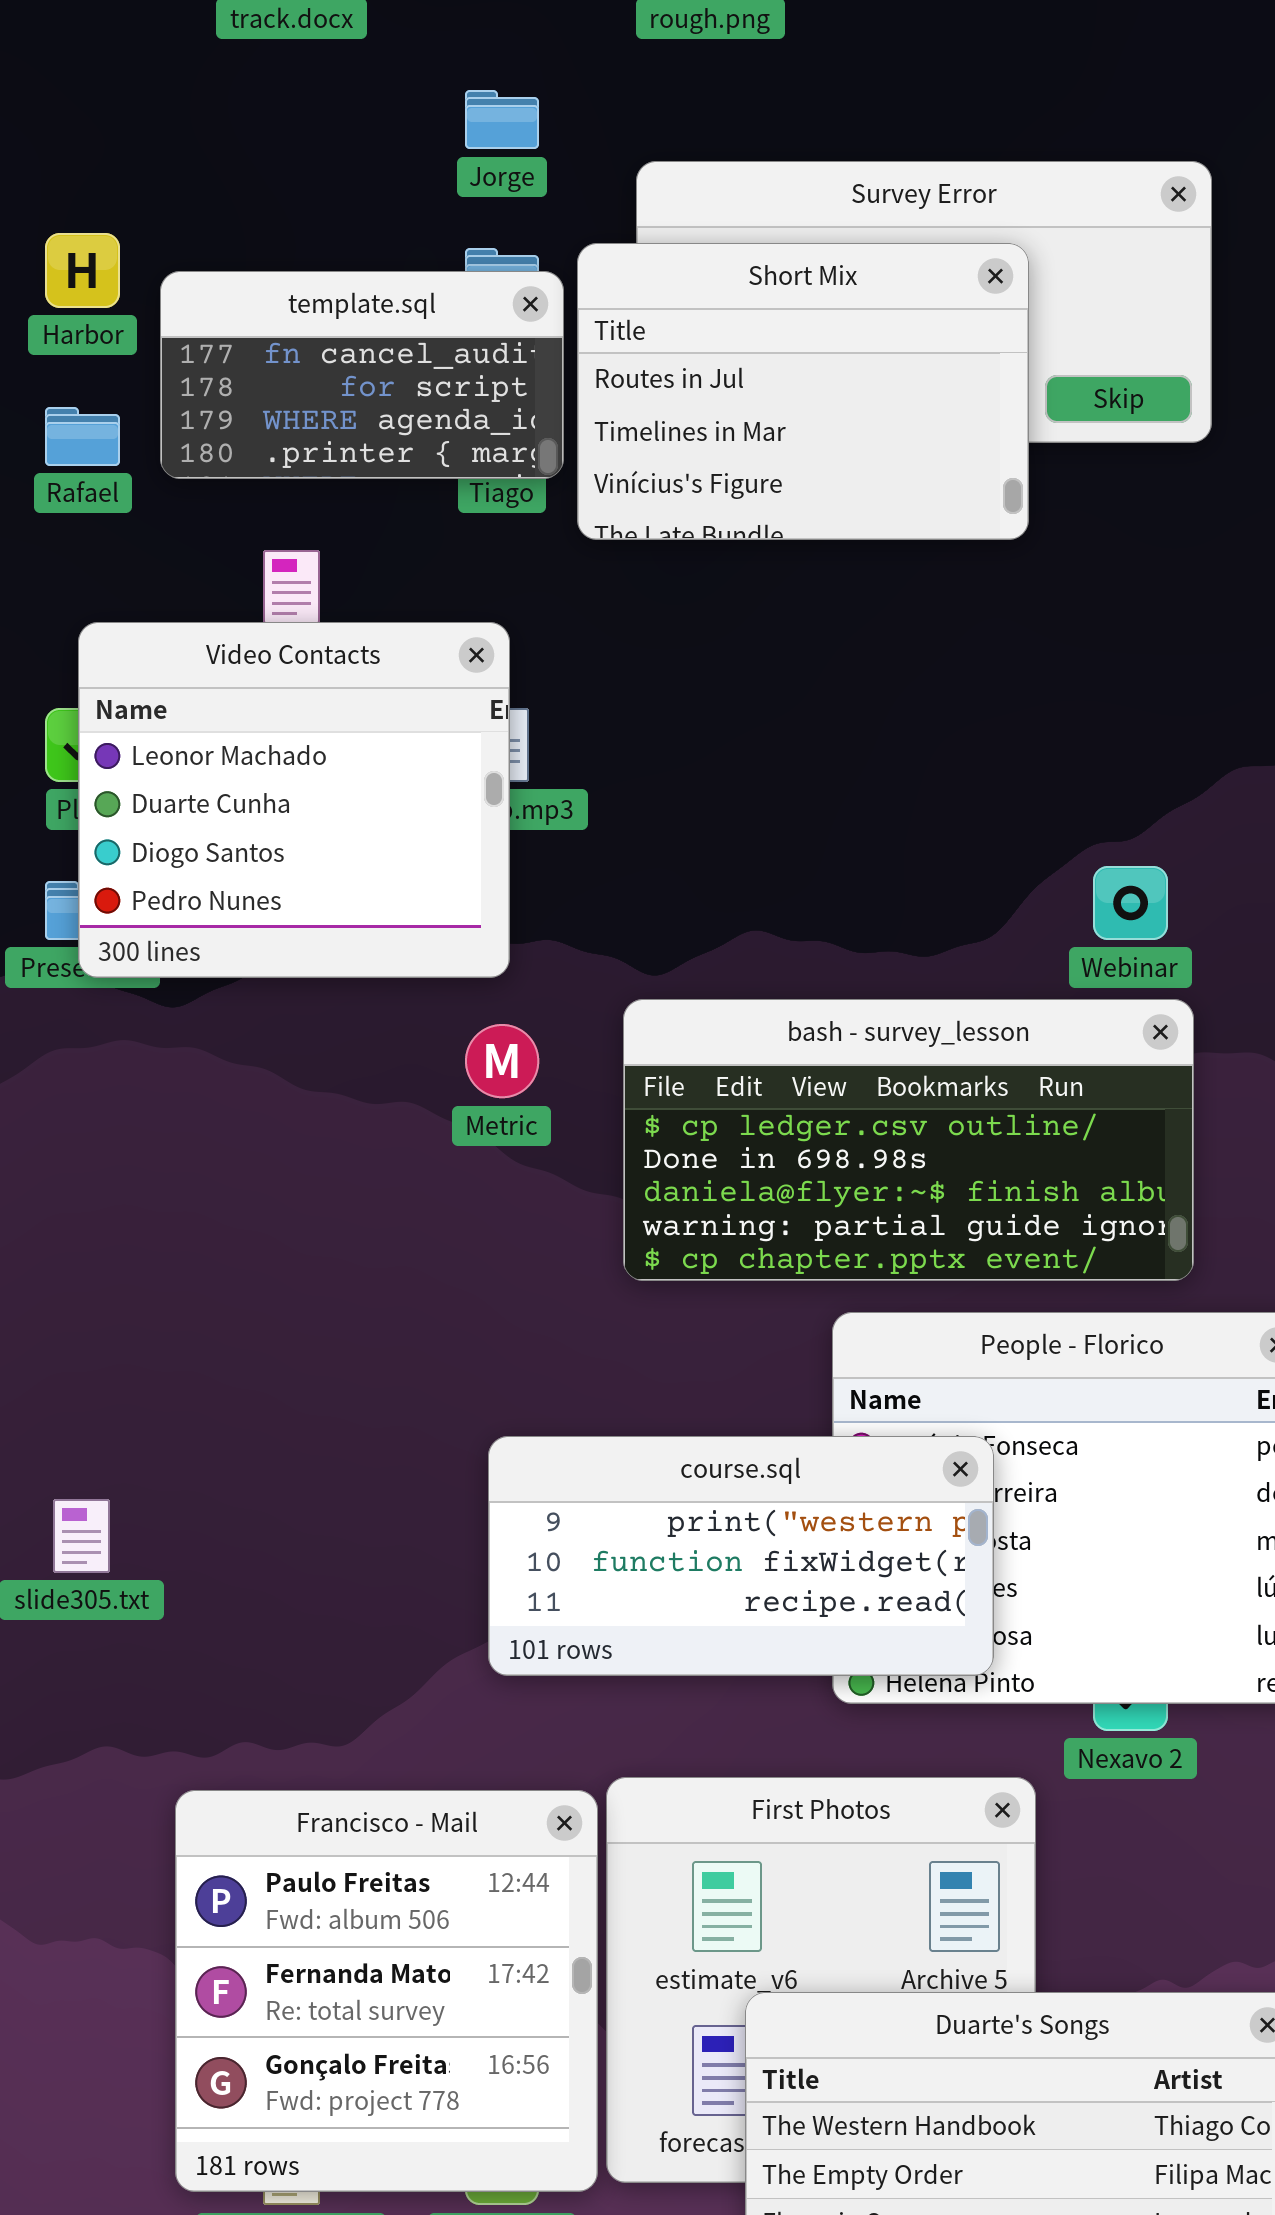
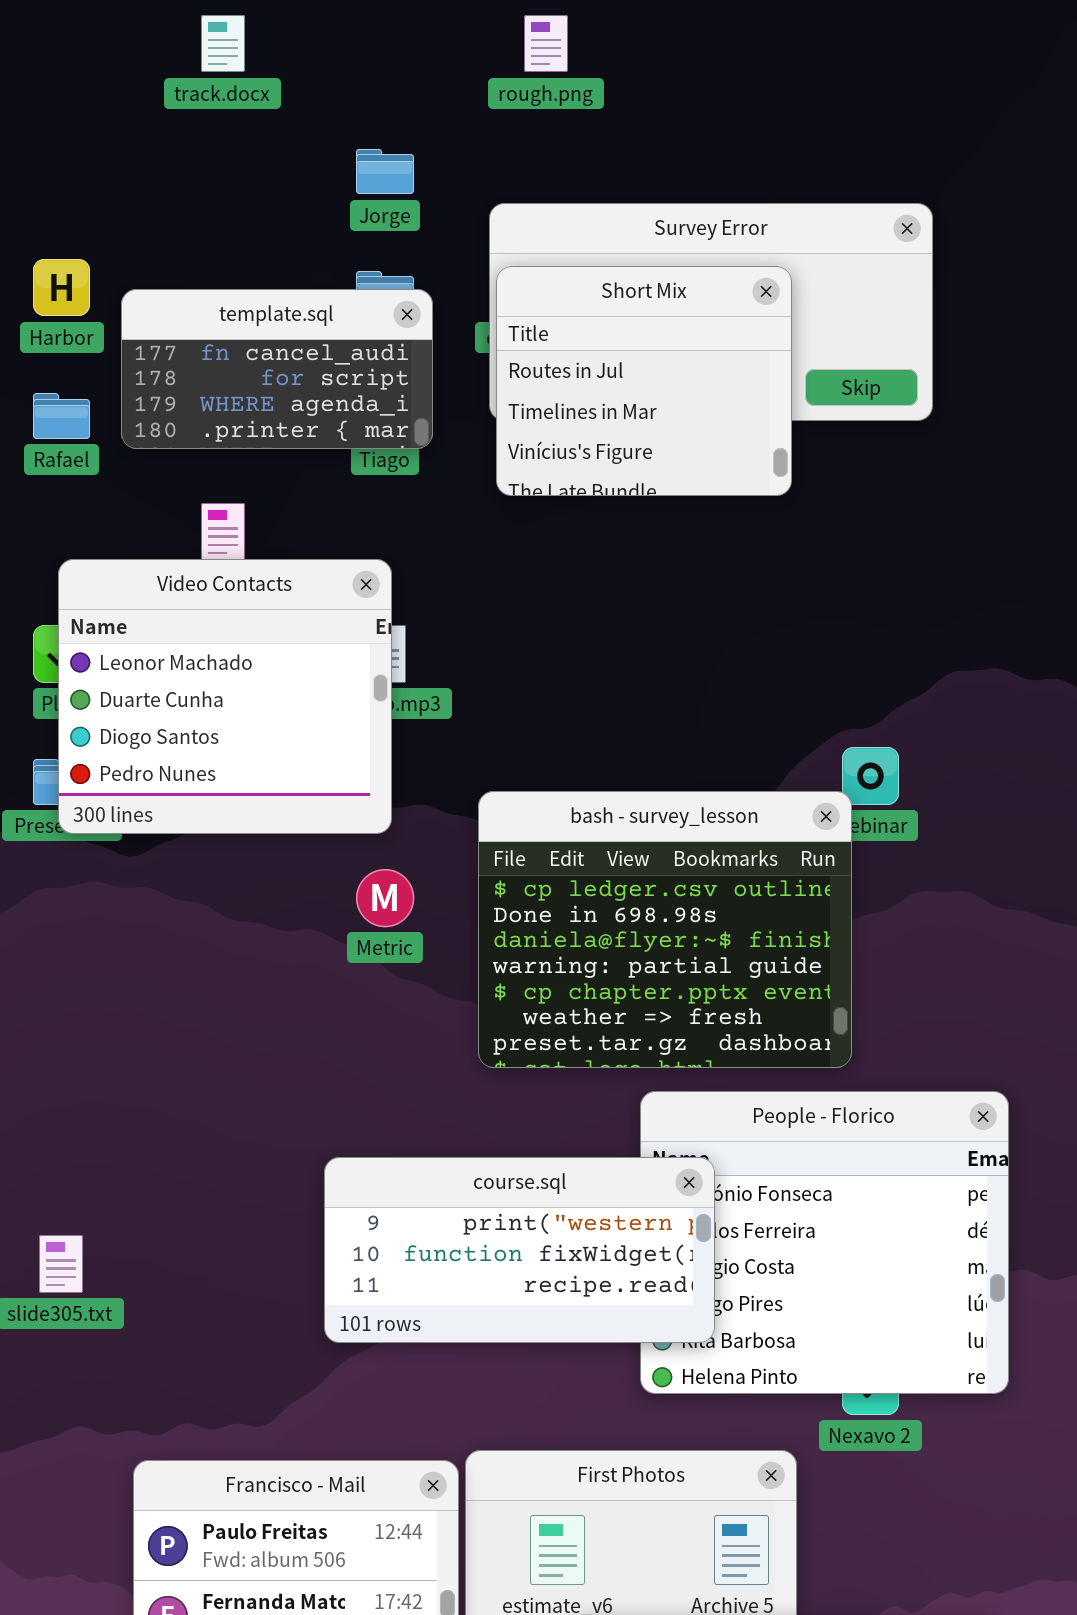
Short Mix: [577,243,1029,540] -> [496,266,792,496], resized
bash - survey_lesson: [623,999,1194,1281] -> [478,791,852,1068], resized
course.sql: [488,1436,994,1676] -> [324,1157,715,1343], moved

